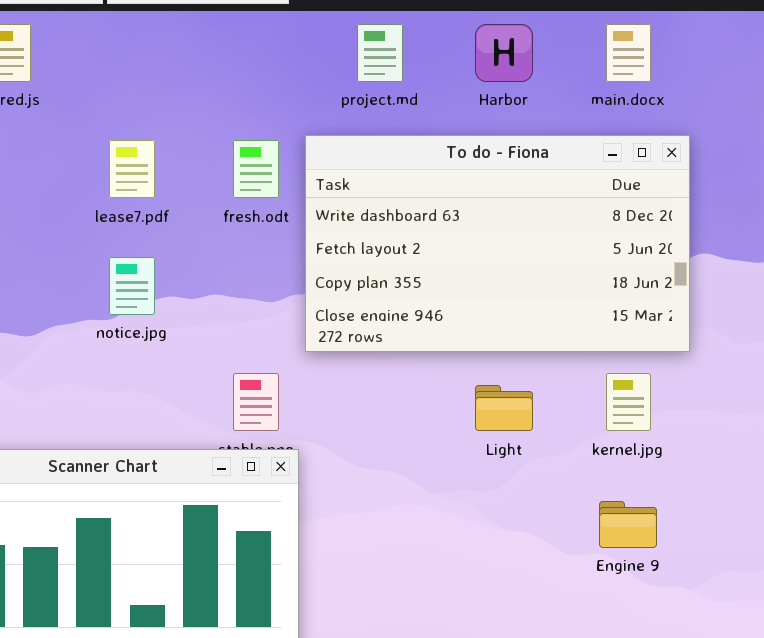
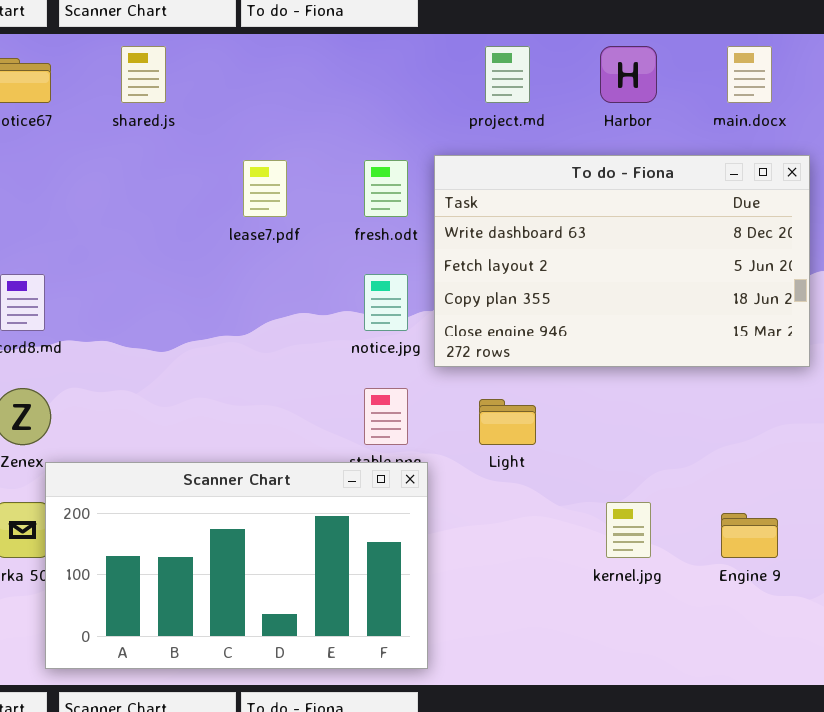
notice.jpg: [109,257,155,315] -> [364,274,408,331], moved
kernel.jpg: [606,373,651,431] -> [606,502,651,558], moved
Light: [475,385,533,431] -> [479,399,536,445], moved

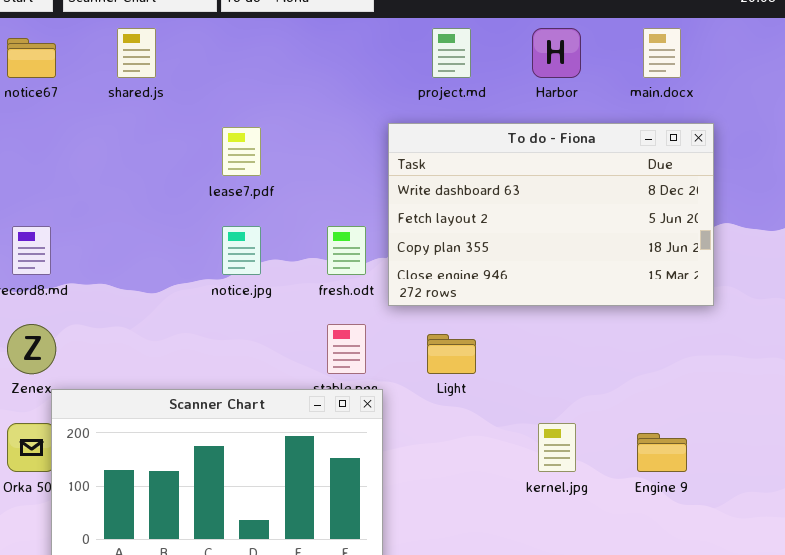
fresh.odt: [364,160,408,217] -> [327,226,366,275], moved
notice.jpg: [364,274,408,331] -> [222,226,261,275], moved

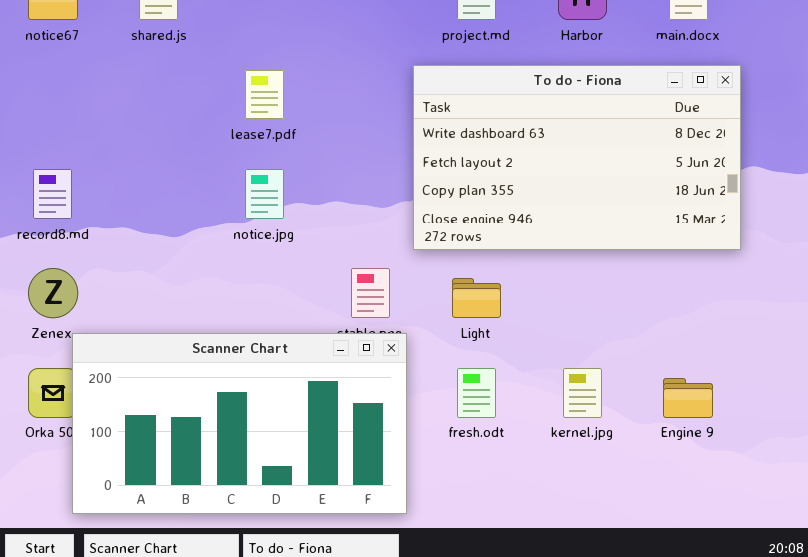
fresh.odt: [327,226,366,275] -> [457,368,496,418], moved

